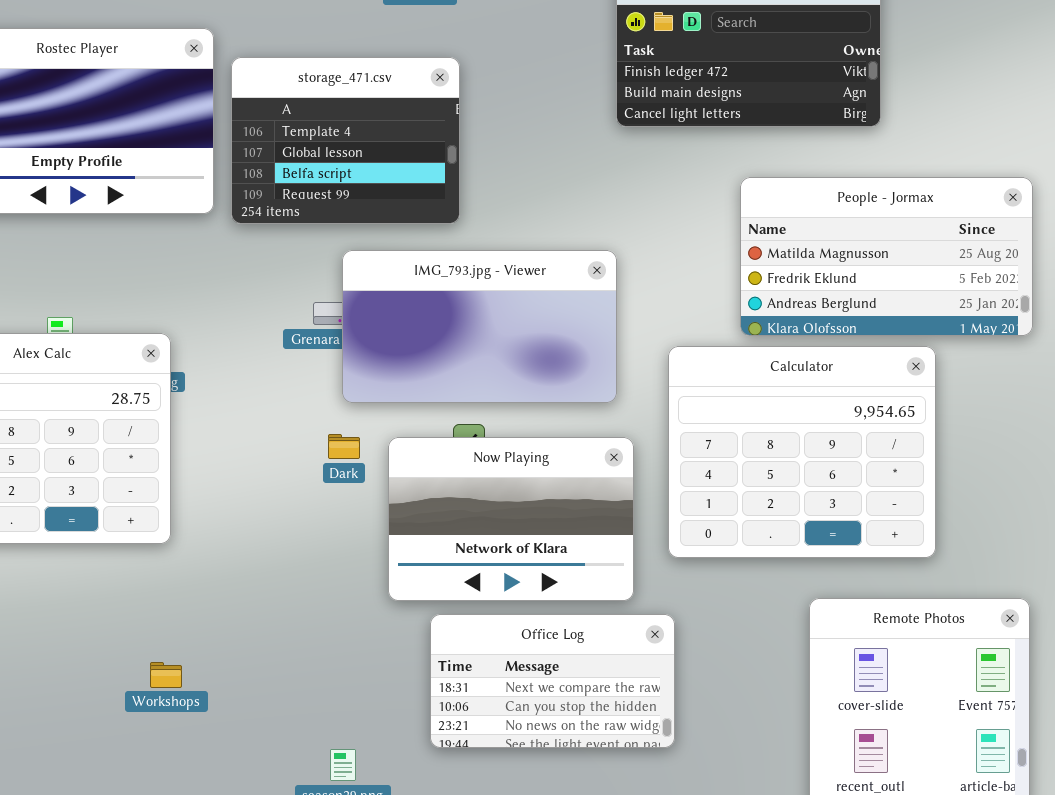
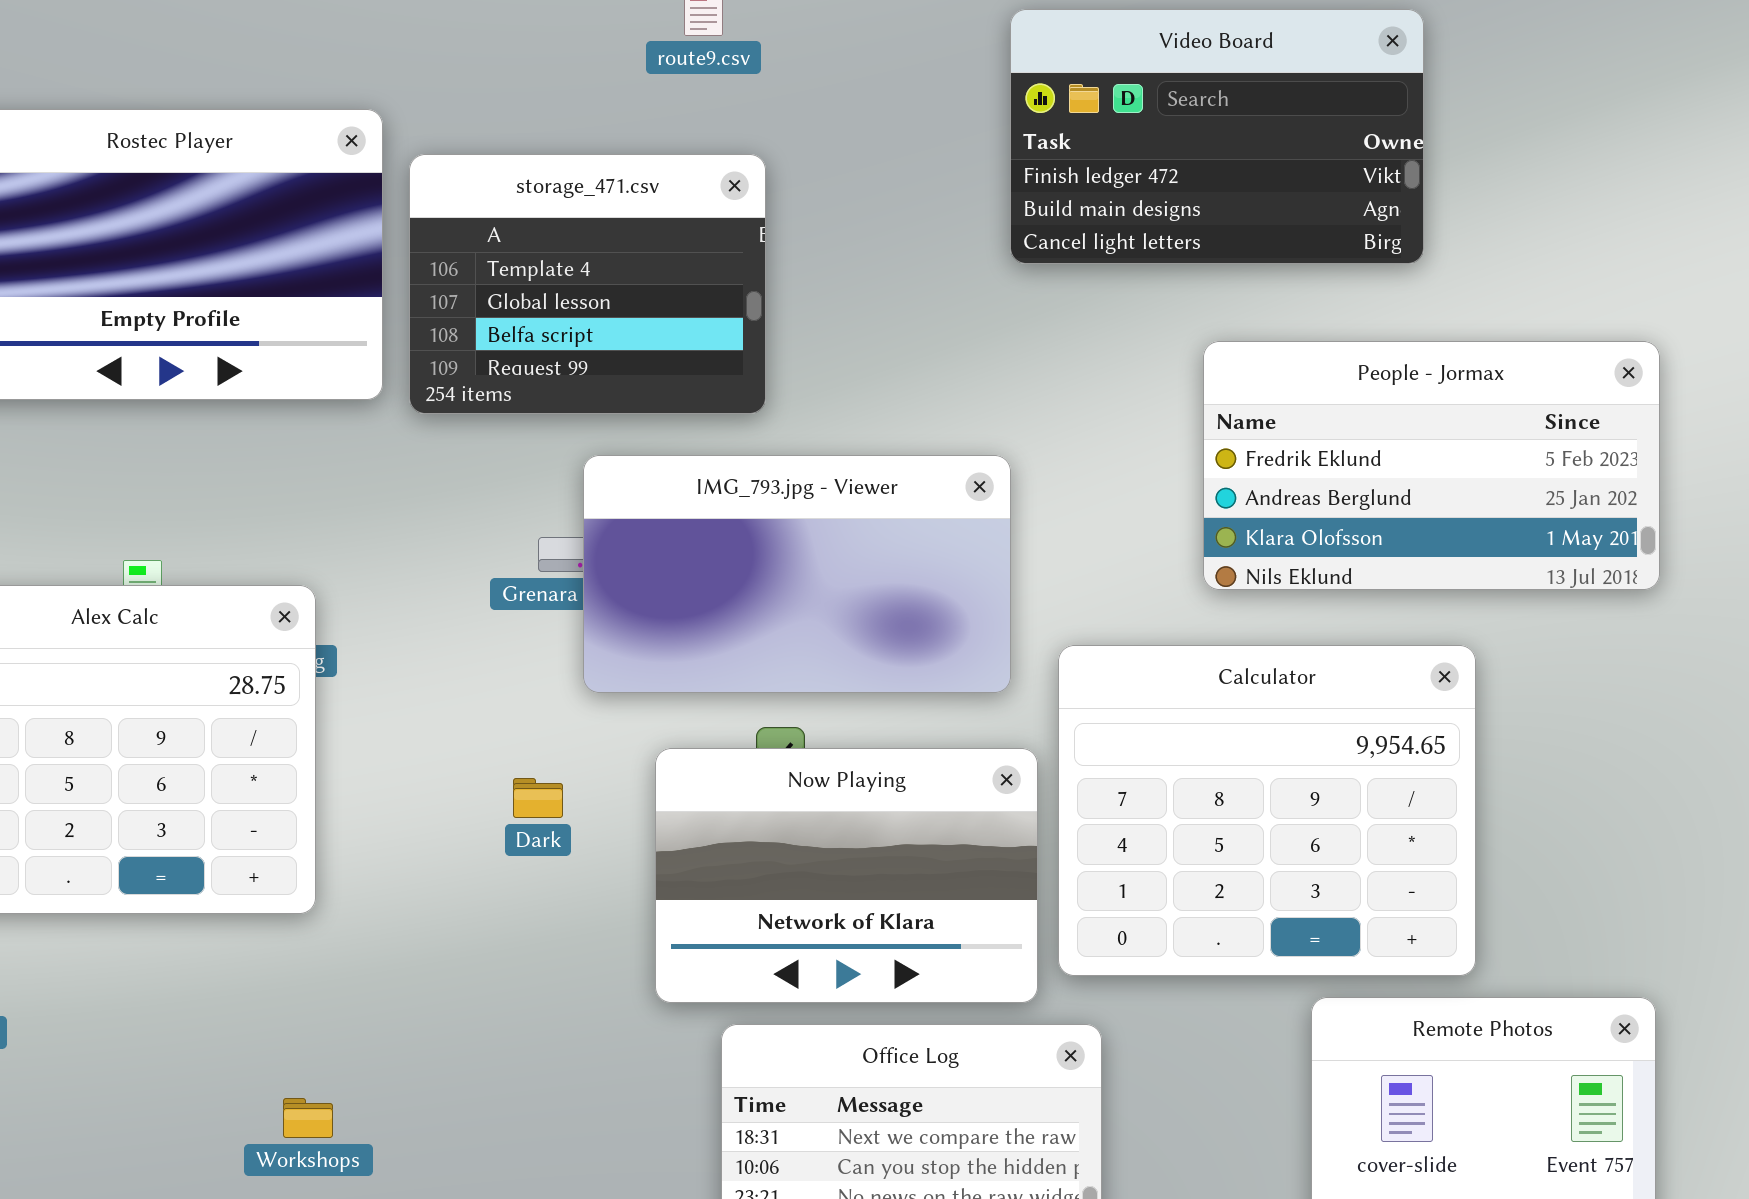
People - Jormax: [740,177,1033,336] -> [1203,341,1660,590], scrolled down 1 row
Calculator: [668,346,936,558] -> [1058,645,1476,976], moved
Dark: [328,434,360,459] -> [513,778,563,818], moved

